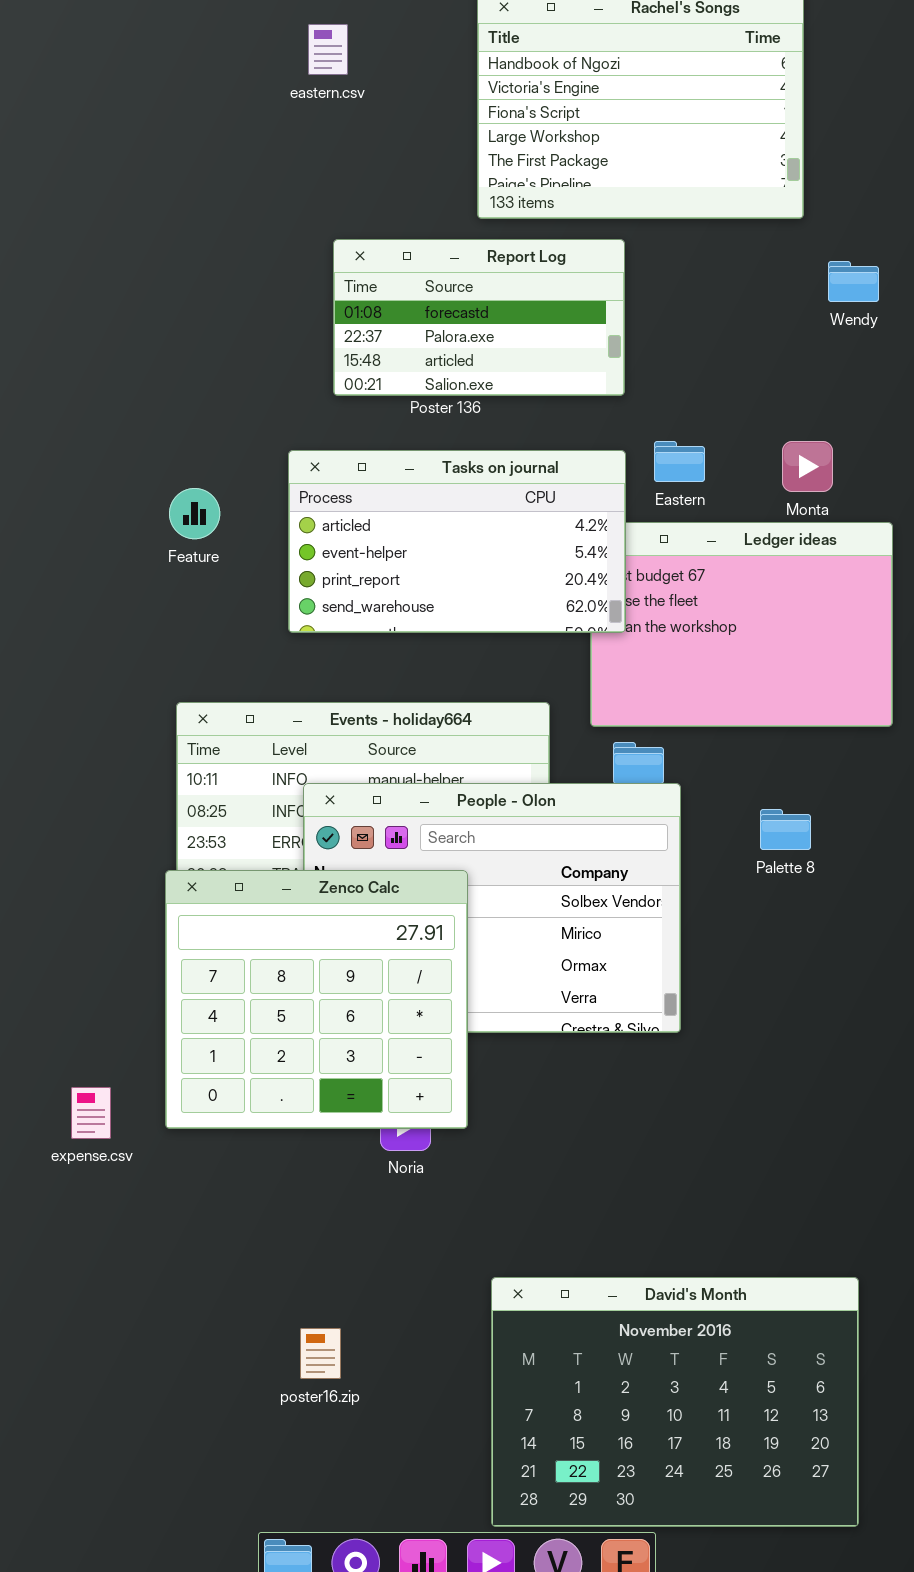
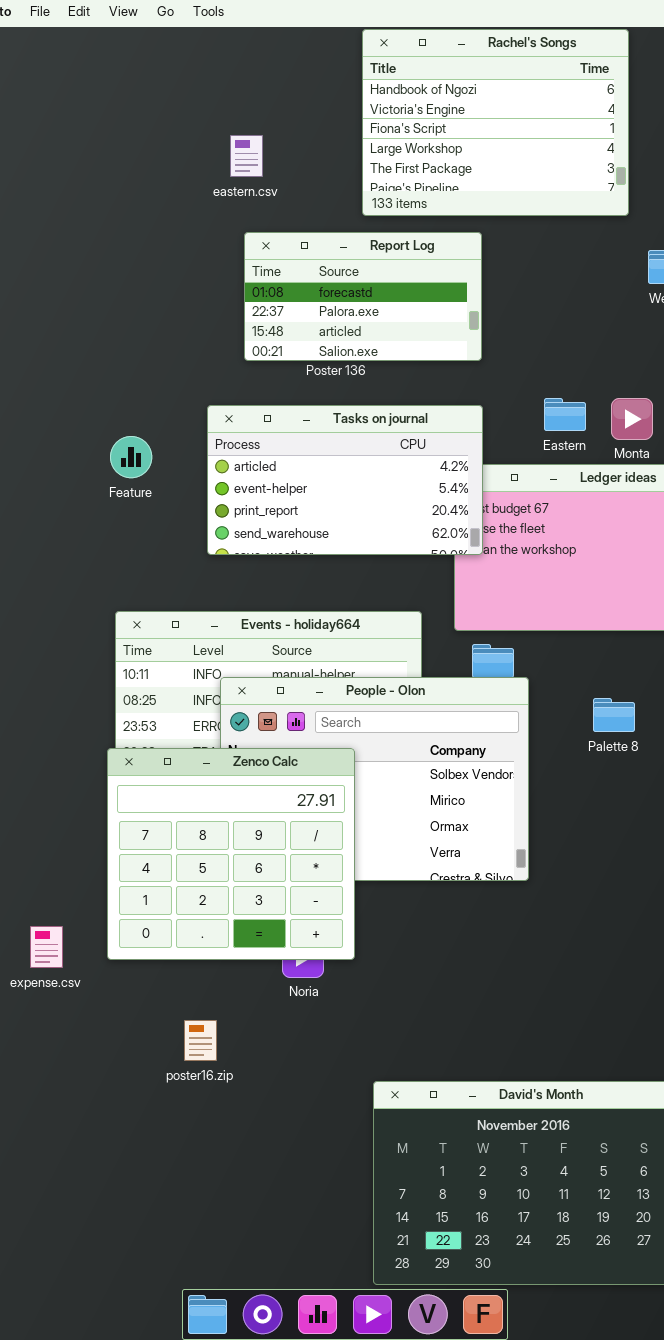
eastern.csv: [308,24,348,75] -> [230,135,263,177], moved
Eastern: [654,441,705,482] -> [544,398,586,431], moved
poster16.zip: [300,1328,341,1379] -> [184,1020,217,1061], moved

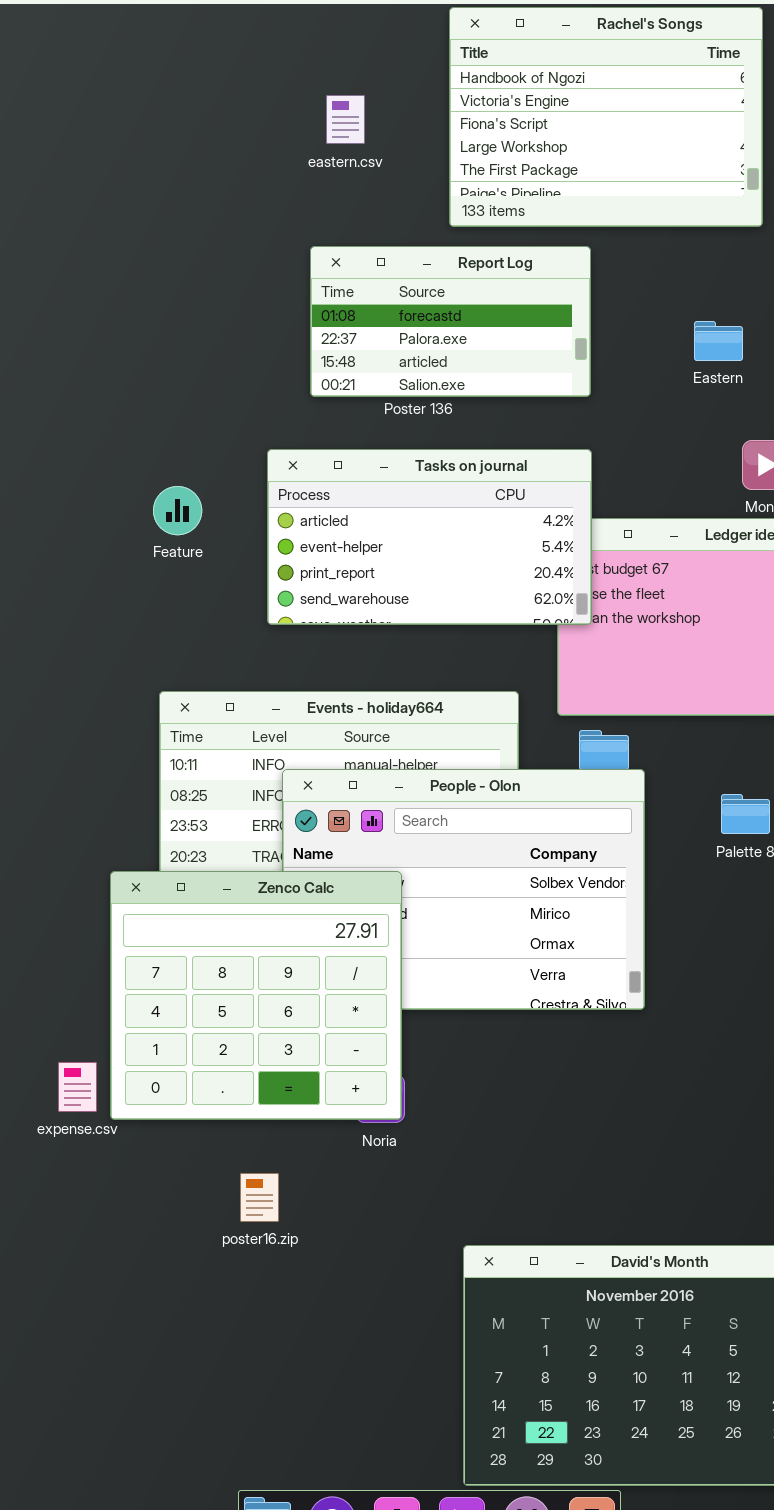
eastern.csv: [230,135,263,177] -> [326,95,365,144], moved
Eastern: [544,398,586,431] -> [694,321,743,361], moved
Zenco Calc: [107,748,355,960] -> [110,871,402,1120], moved

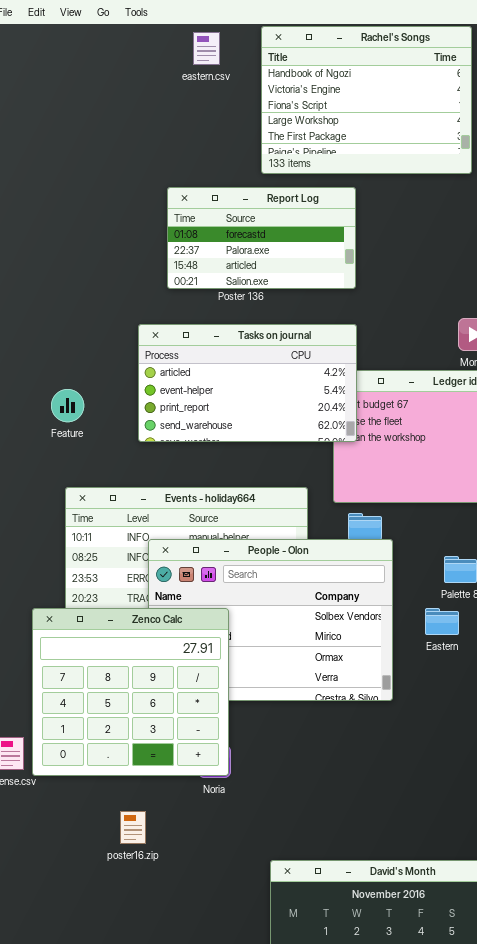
eastern.csv: [326,95,365,144] -> [193,32,220,65], moved
Eastern: [694,321,743,361] -> [425,608,459,635], moved
Feature: [153,486,202,535] -> [51,389,84,422], moved

